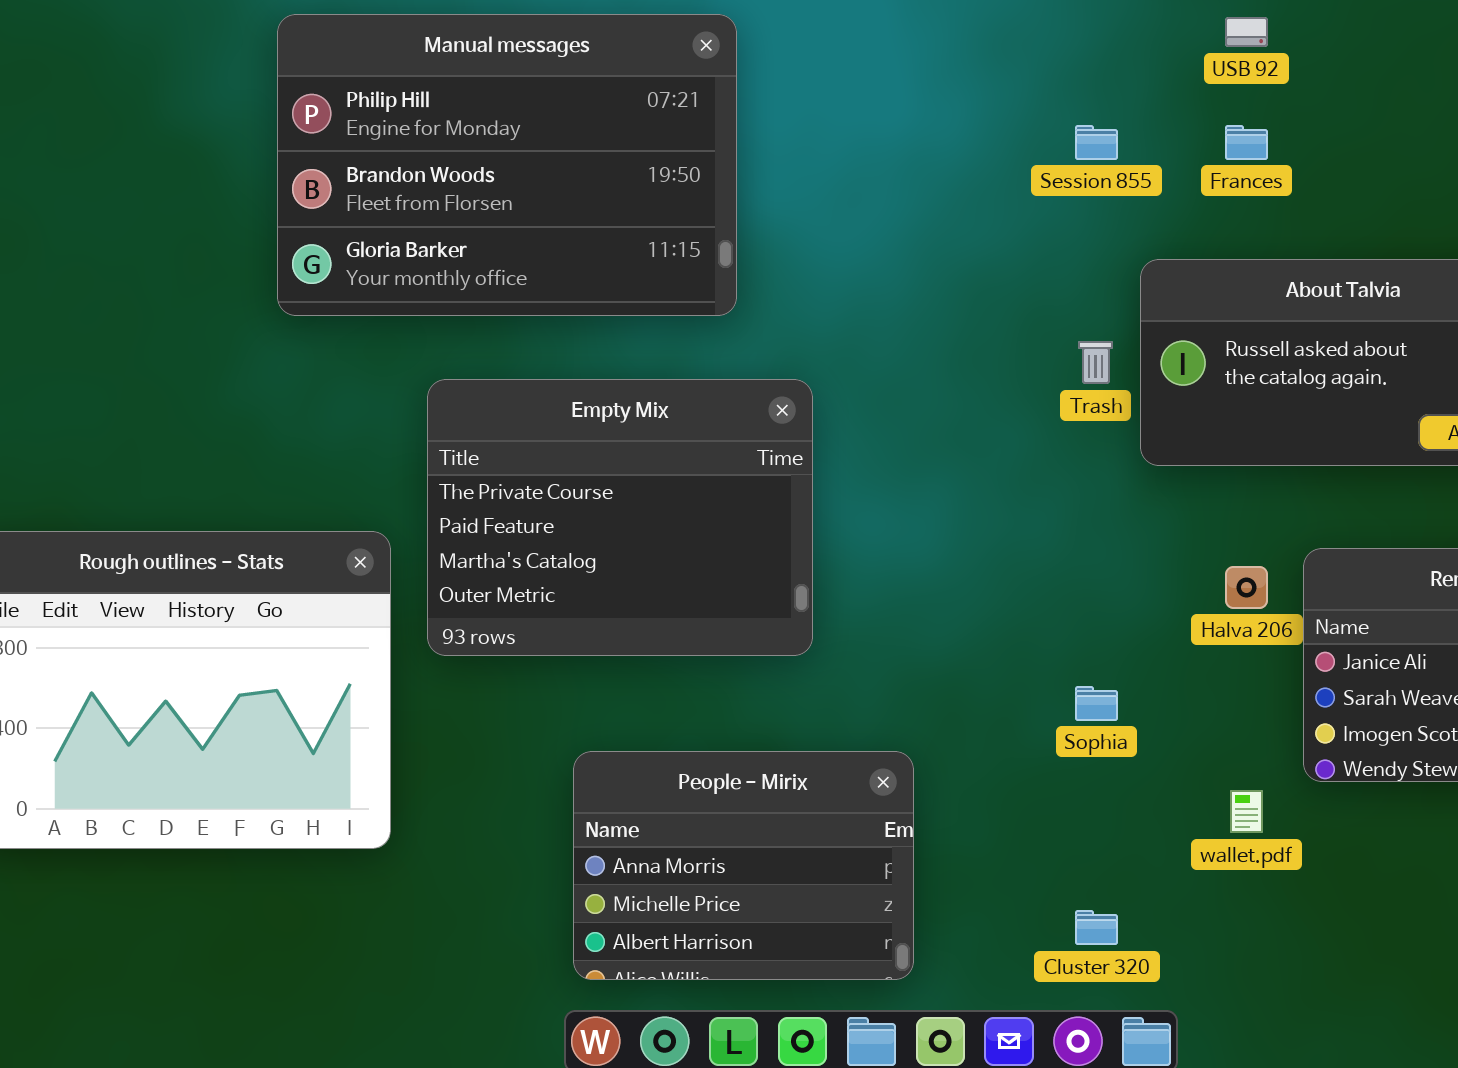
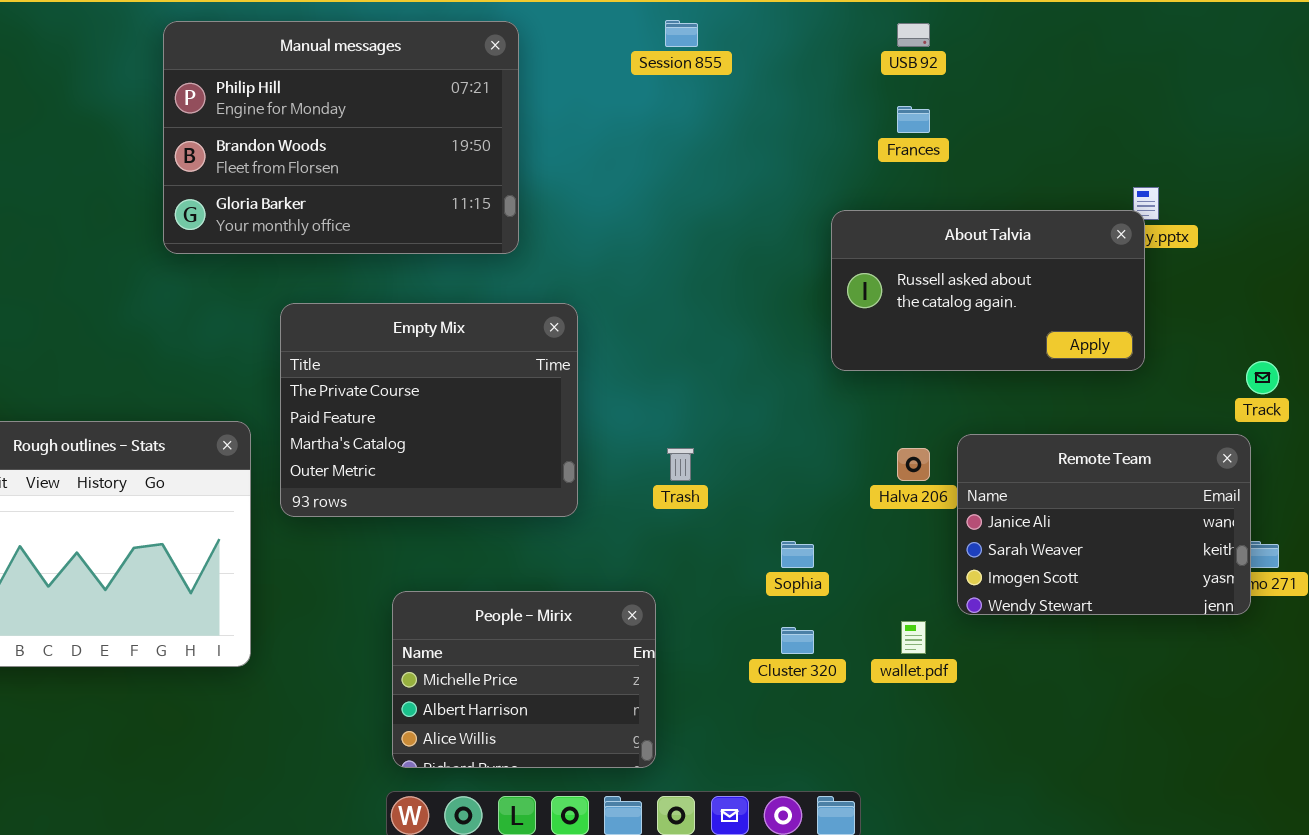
Session 855: [1075,125,1118,160] -> [665,20,698,47], moved
Trash: [1078,341,1113,384] -> [667,448,694,481], moved
People - Mirix: [573,751,914,980] -> [392,591,656,768], scrolled down 1 row
Cluster 320: [1075,910,1118,945] -> [781,627,814,654], moved

